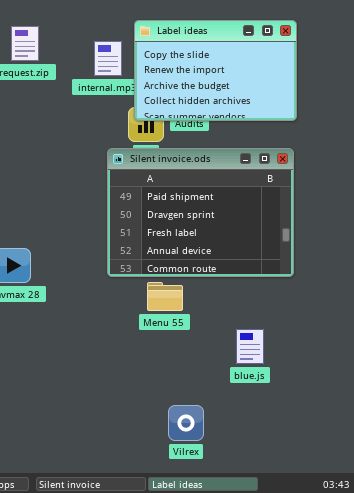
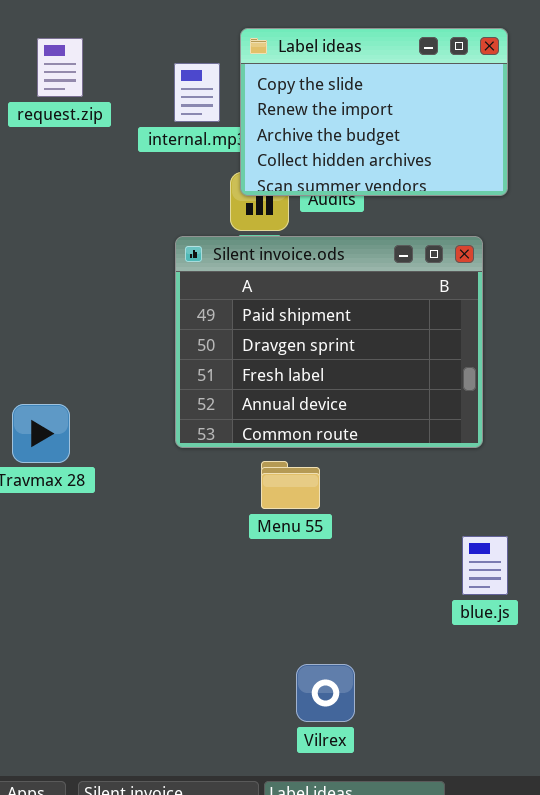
Silent invoice.ods: [107,148,294,277] -> [175,236,483,448], moved
blue.js: [236,329,264,364] -> [462,536,508,595], moved

